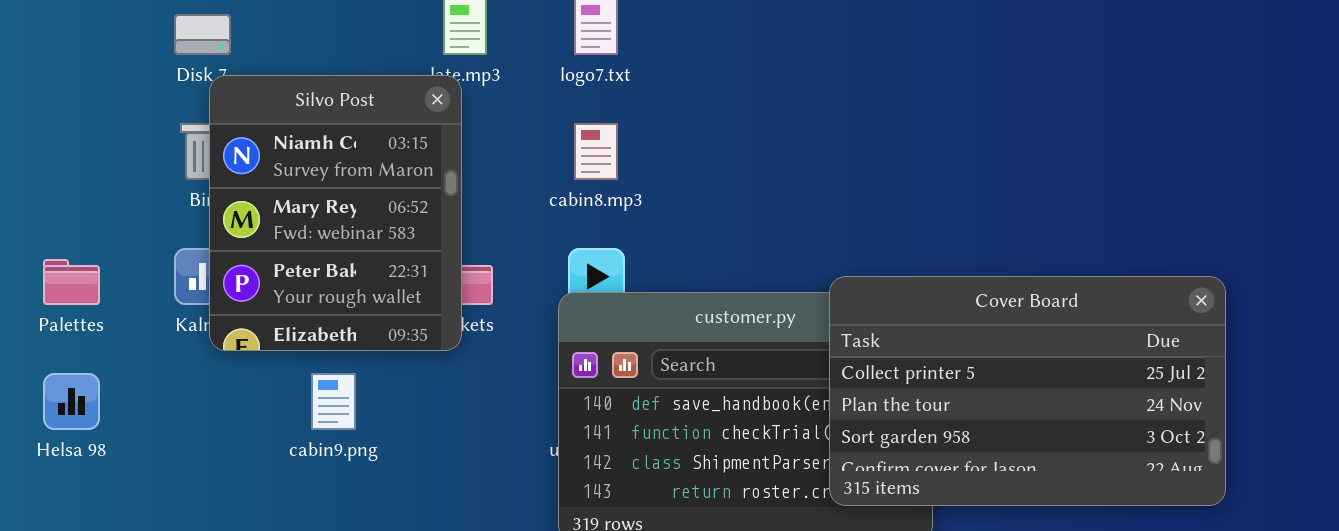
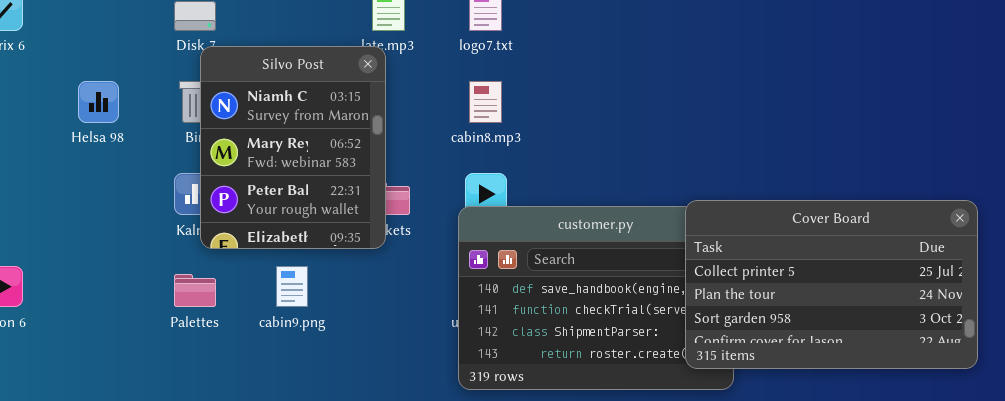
Palettes: [43,259,100,305] -> [174,274,216,307], moved
Cover Board: [829,276,1226,506] -> [685,200,978,369], moved
Helsa 98: [43,373,100,430] -> [78,81,119,123], moved

